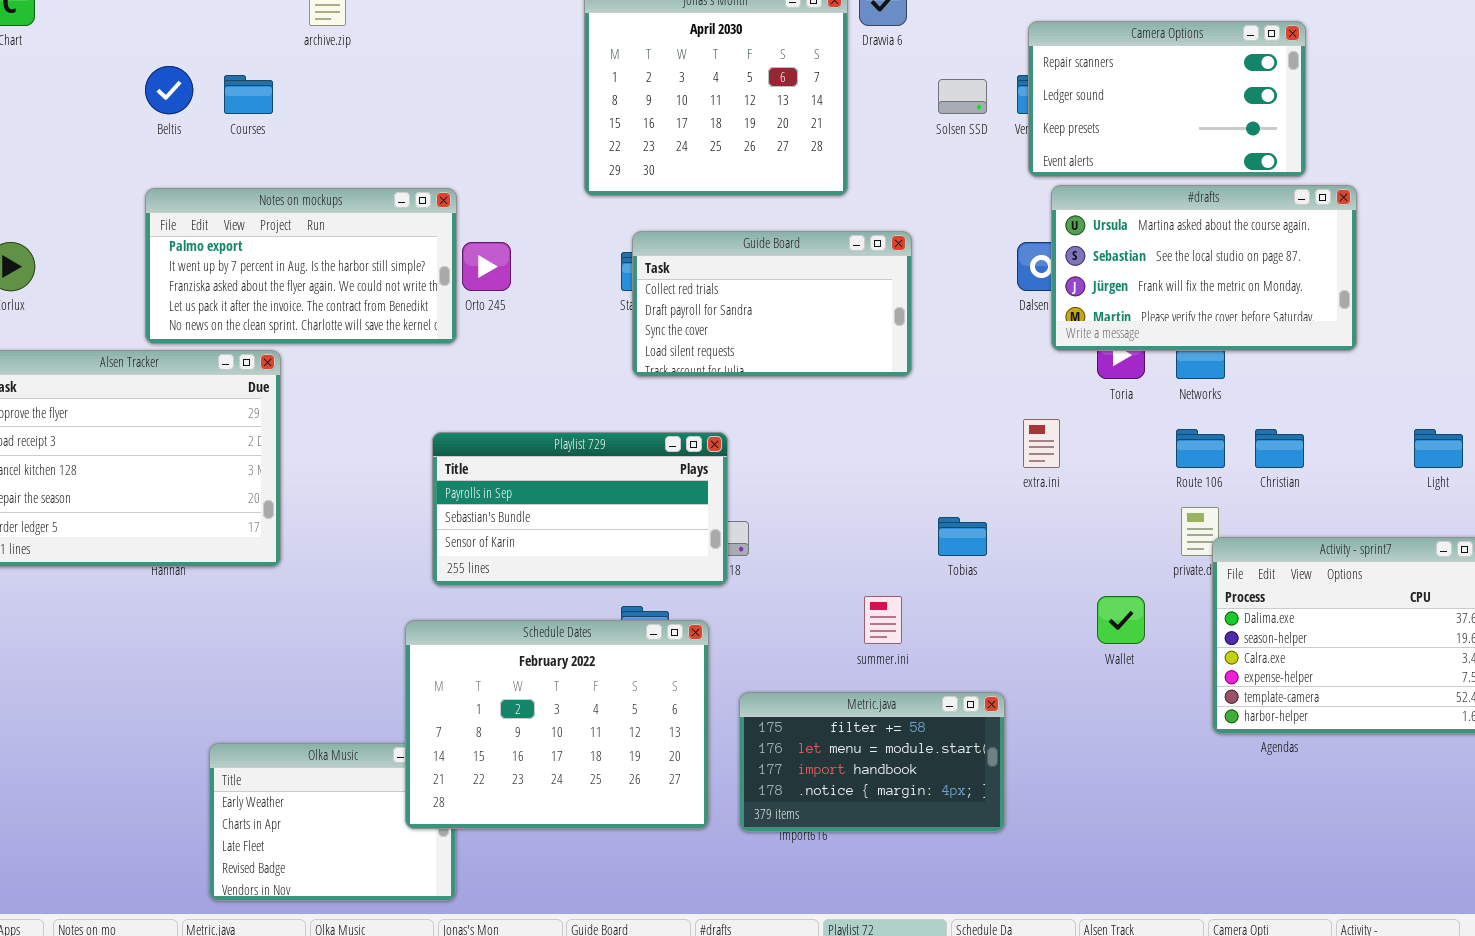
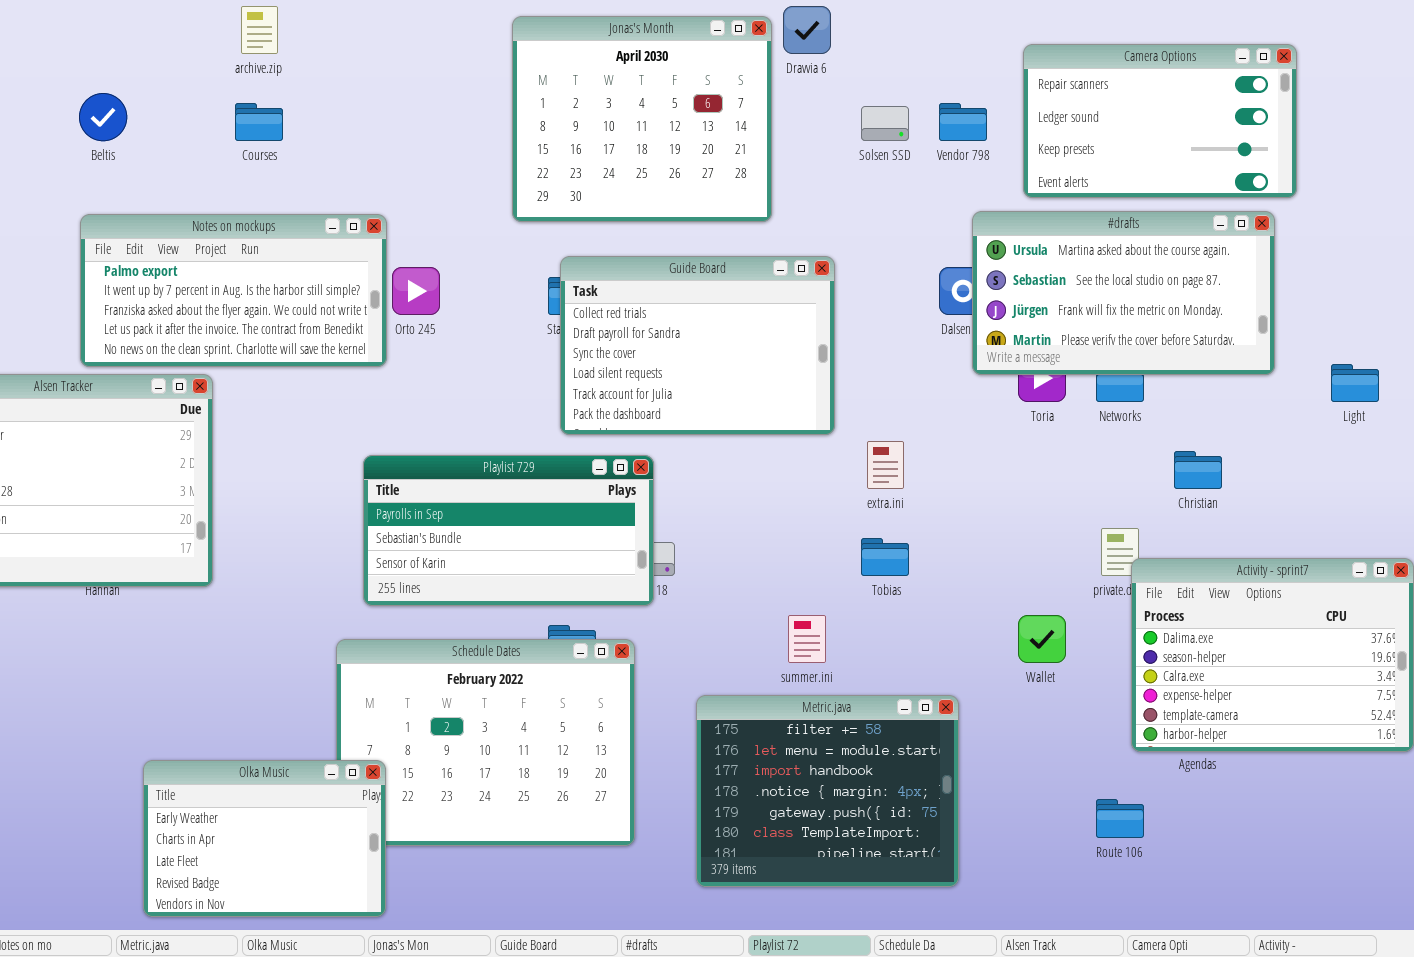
Camera Options: [1028,21,1306,177] -> [1023,44,1297,198], moved
Courses: [224,75,273,114] -> [235,103,283,141], moved
Guide Board: [632,231,912,377] -> [560,256,835,435], resized
extra.ini: [1023,419,1060,468] -> [867,441,904,489], moved
Route 106: [1176,429,1225,468] -> [1096,799,1144,838], moved
Light: [1414,429,1463,468] -> [1331,364,1379,402], moved
Metric.java: [739,692,1005,832] -> [696,695,959,887], moved, resized
Olka Music: [209,743,456,901] -> [143,760,386,917], raised

